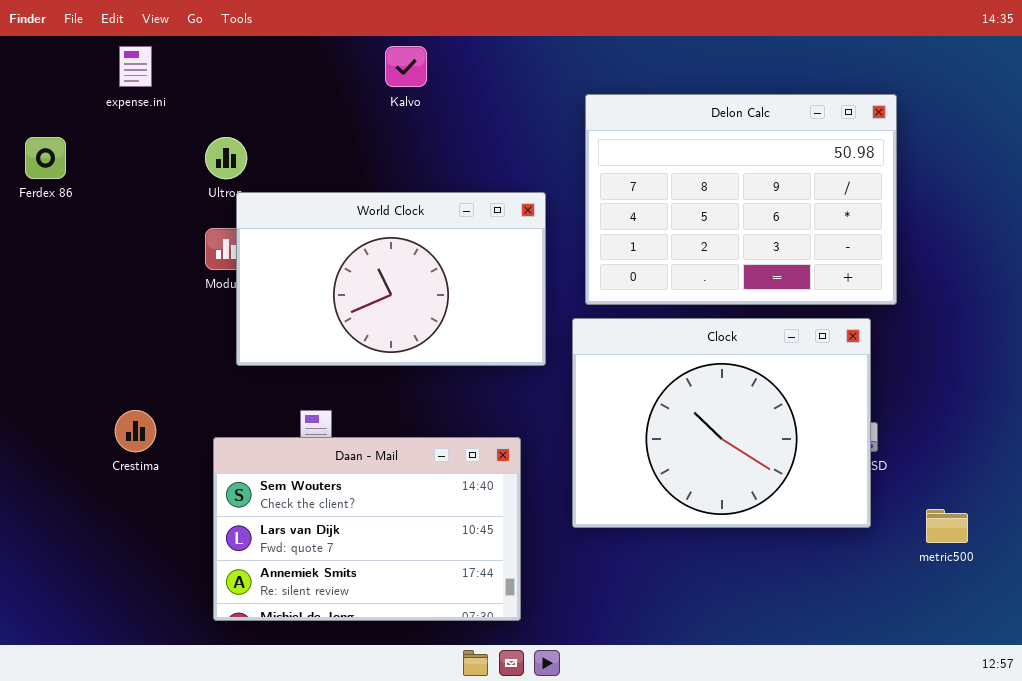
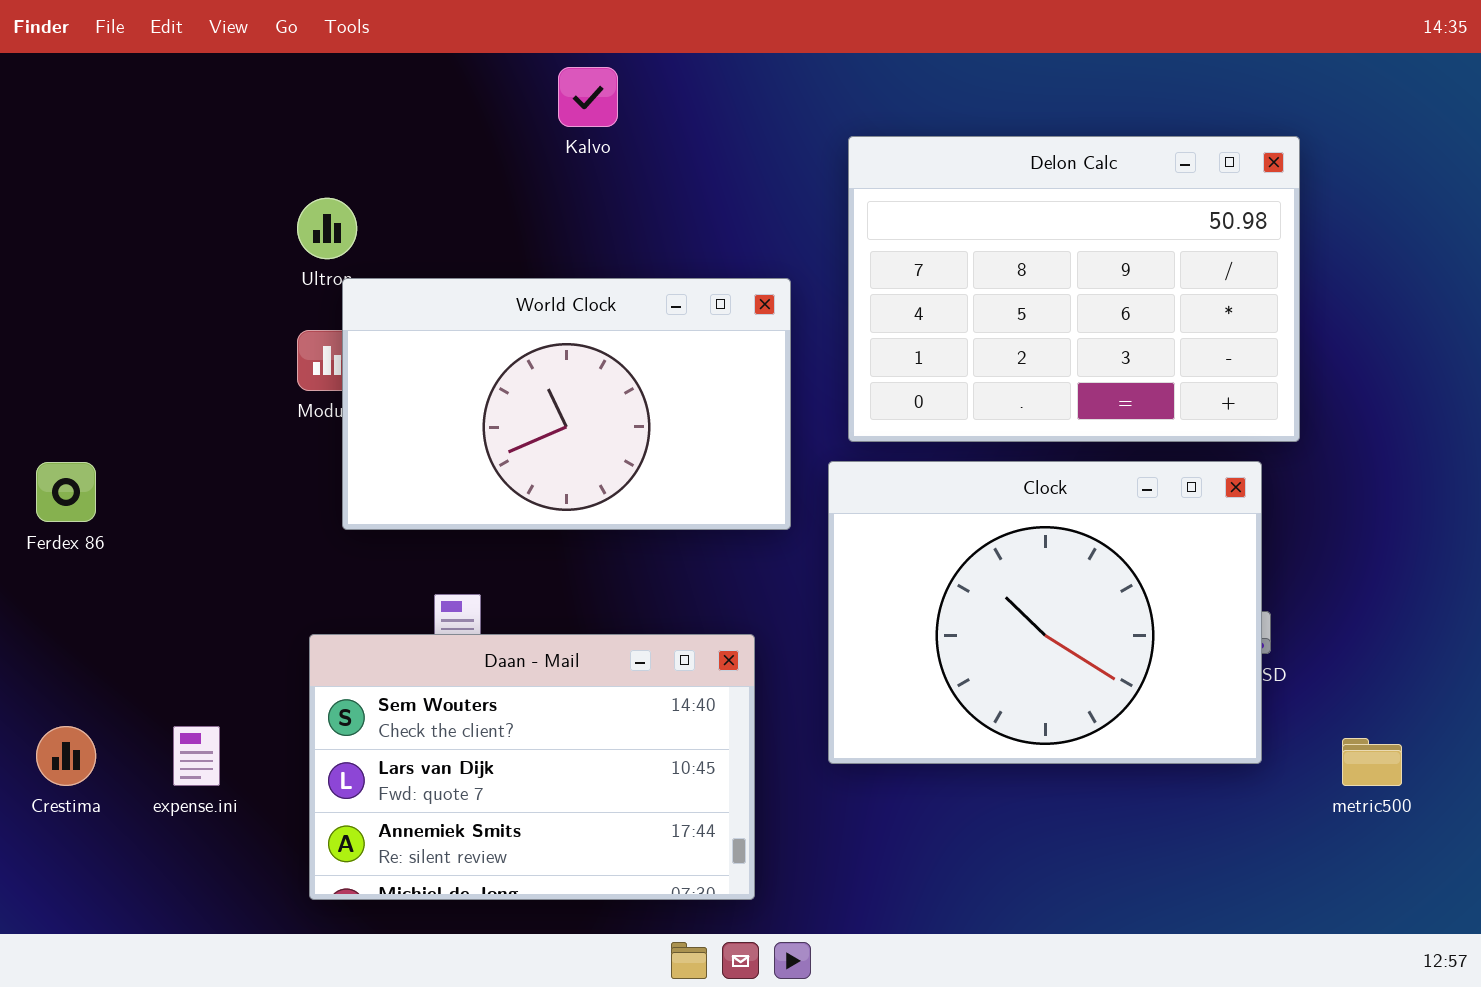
expense.ini: [119,46,152,87] -> [173,726,220,786], moved
Ferdex 86: [25,137,66,179] -> [36,462,96,522], moved
Crestima: [115,410,156,452] -> [36,726,96,786], moved

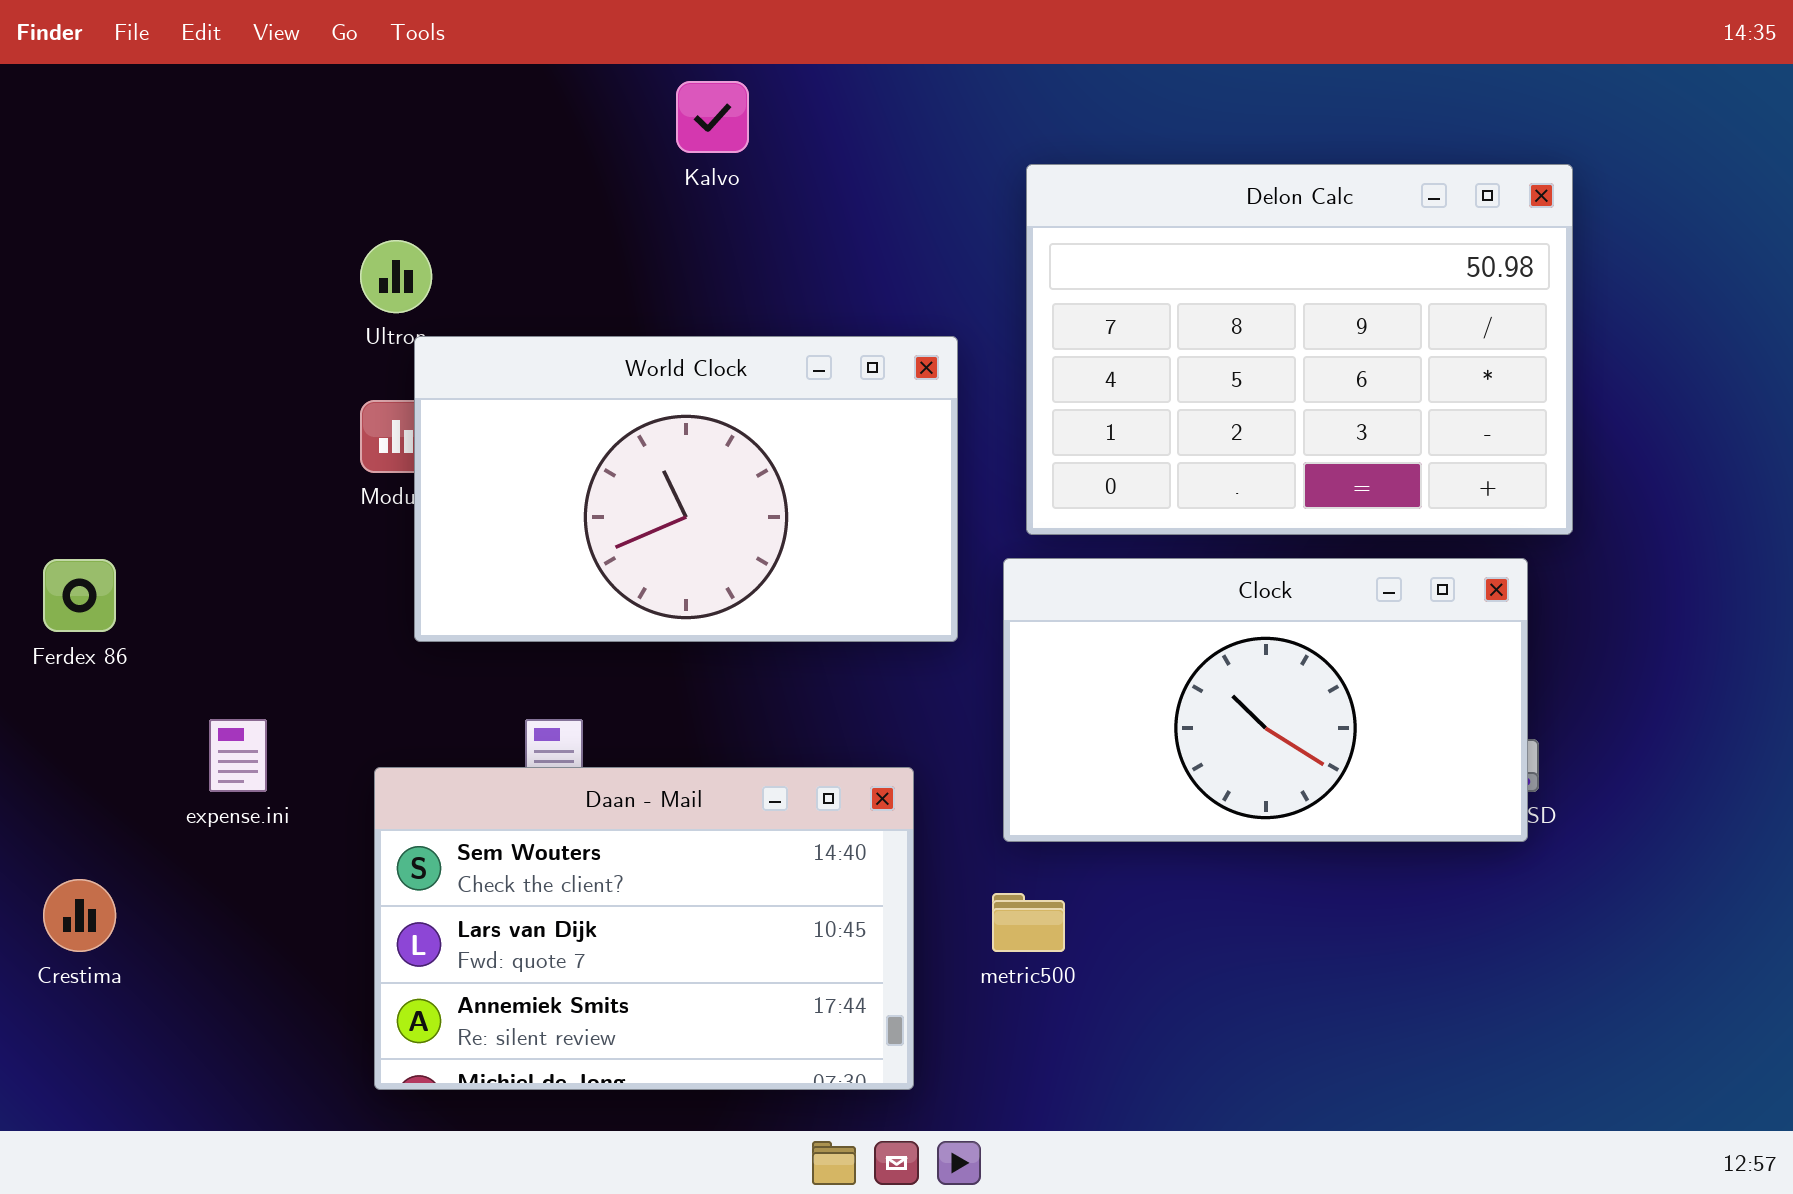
Clock: [828,461,1262,764] -> [1003,558,1528,842], resized
expense.ini: [173,726,220,786] -> [209,719,267,792], moved
metric500: [1342,738,1402,786] -> [992,893,1065,952], moved

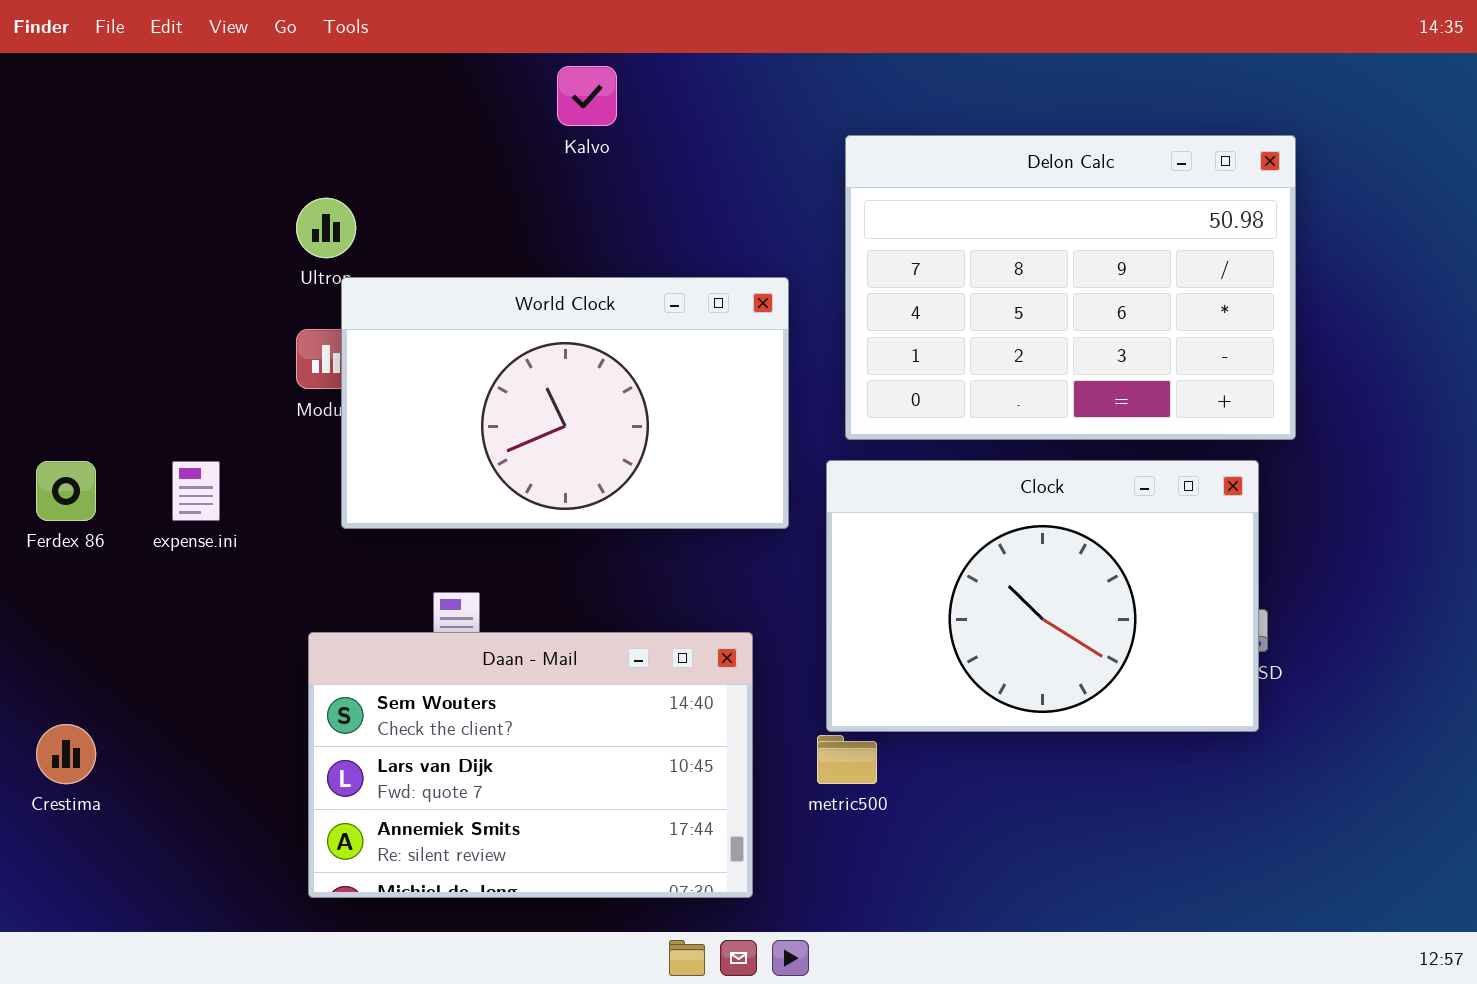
Clock: [1003,558,1528,842] -> [826,460,1259,732], resized
expense.ini: [209,719,267,792] -> [172,461,220,521], moved

